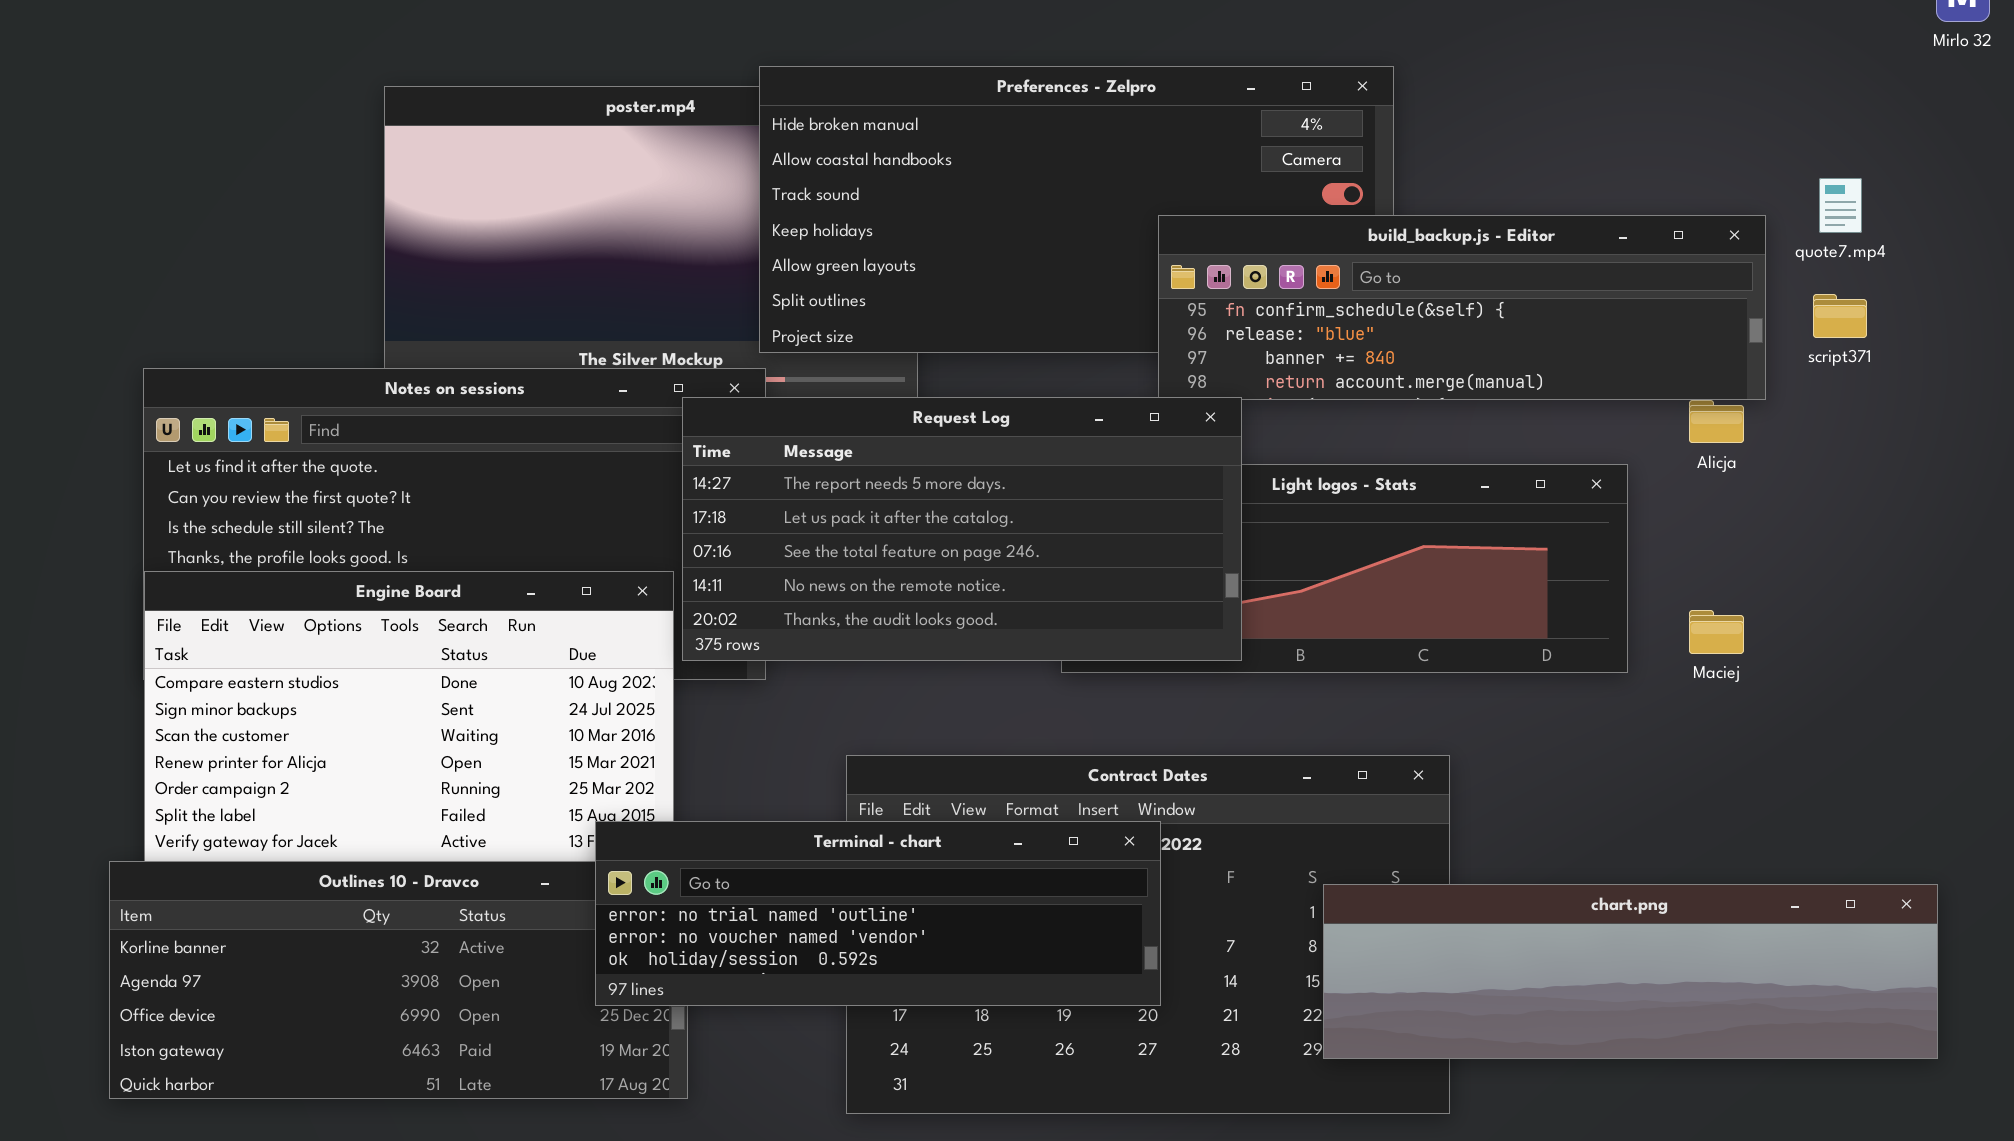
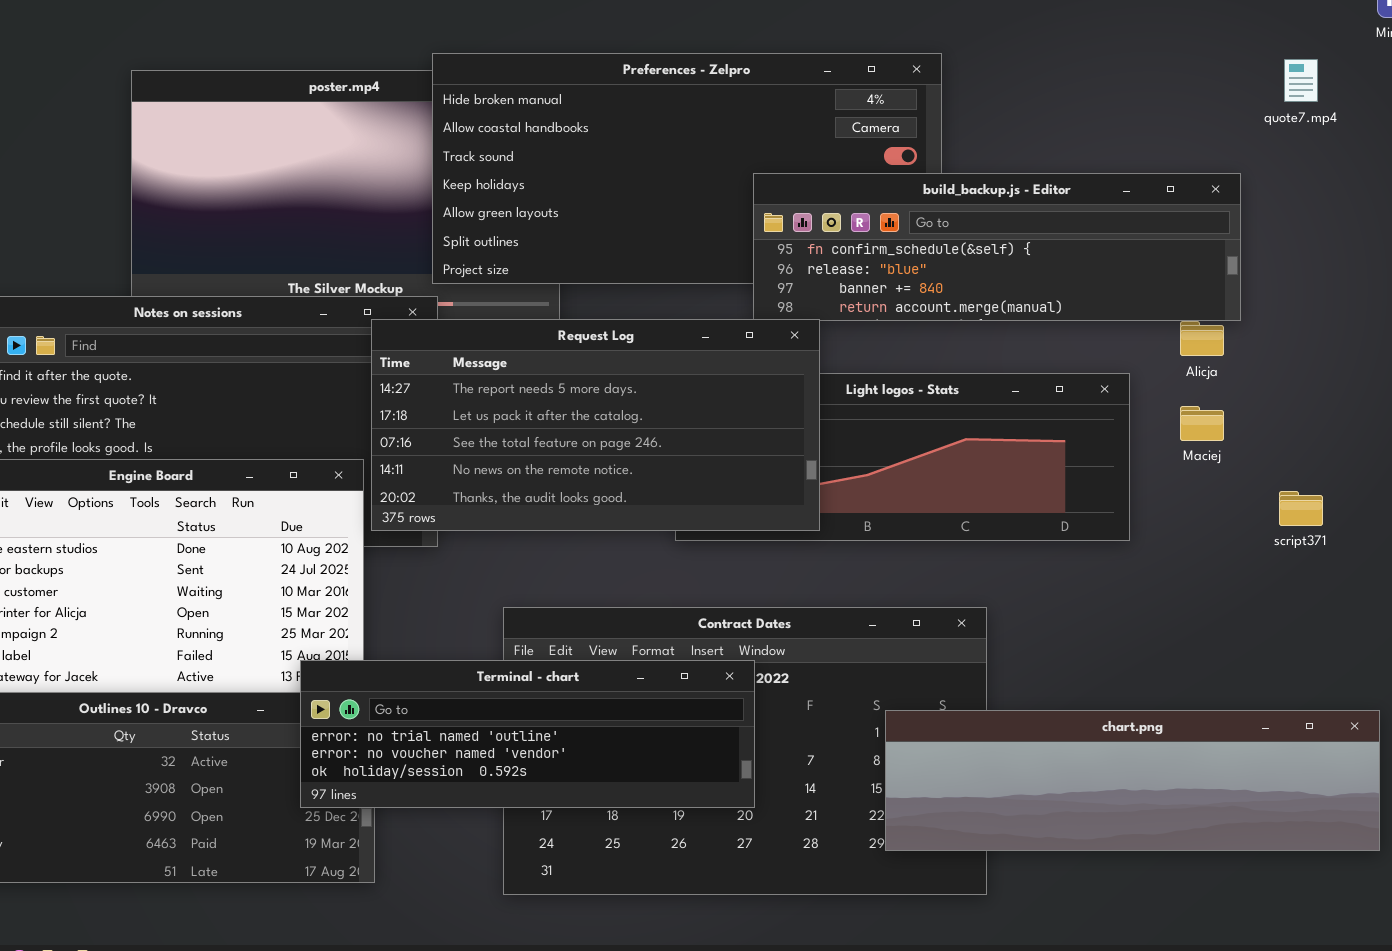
quote7.mp4: [1819,178,1862,233] -> [1284,59,1318,102], moved
script371: [1813,294,1867,338] -> [1279,491,1323,526], moved
Maciej: [1689,610,1744,654] -> [1180,406,1224,441], moved

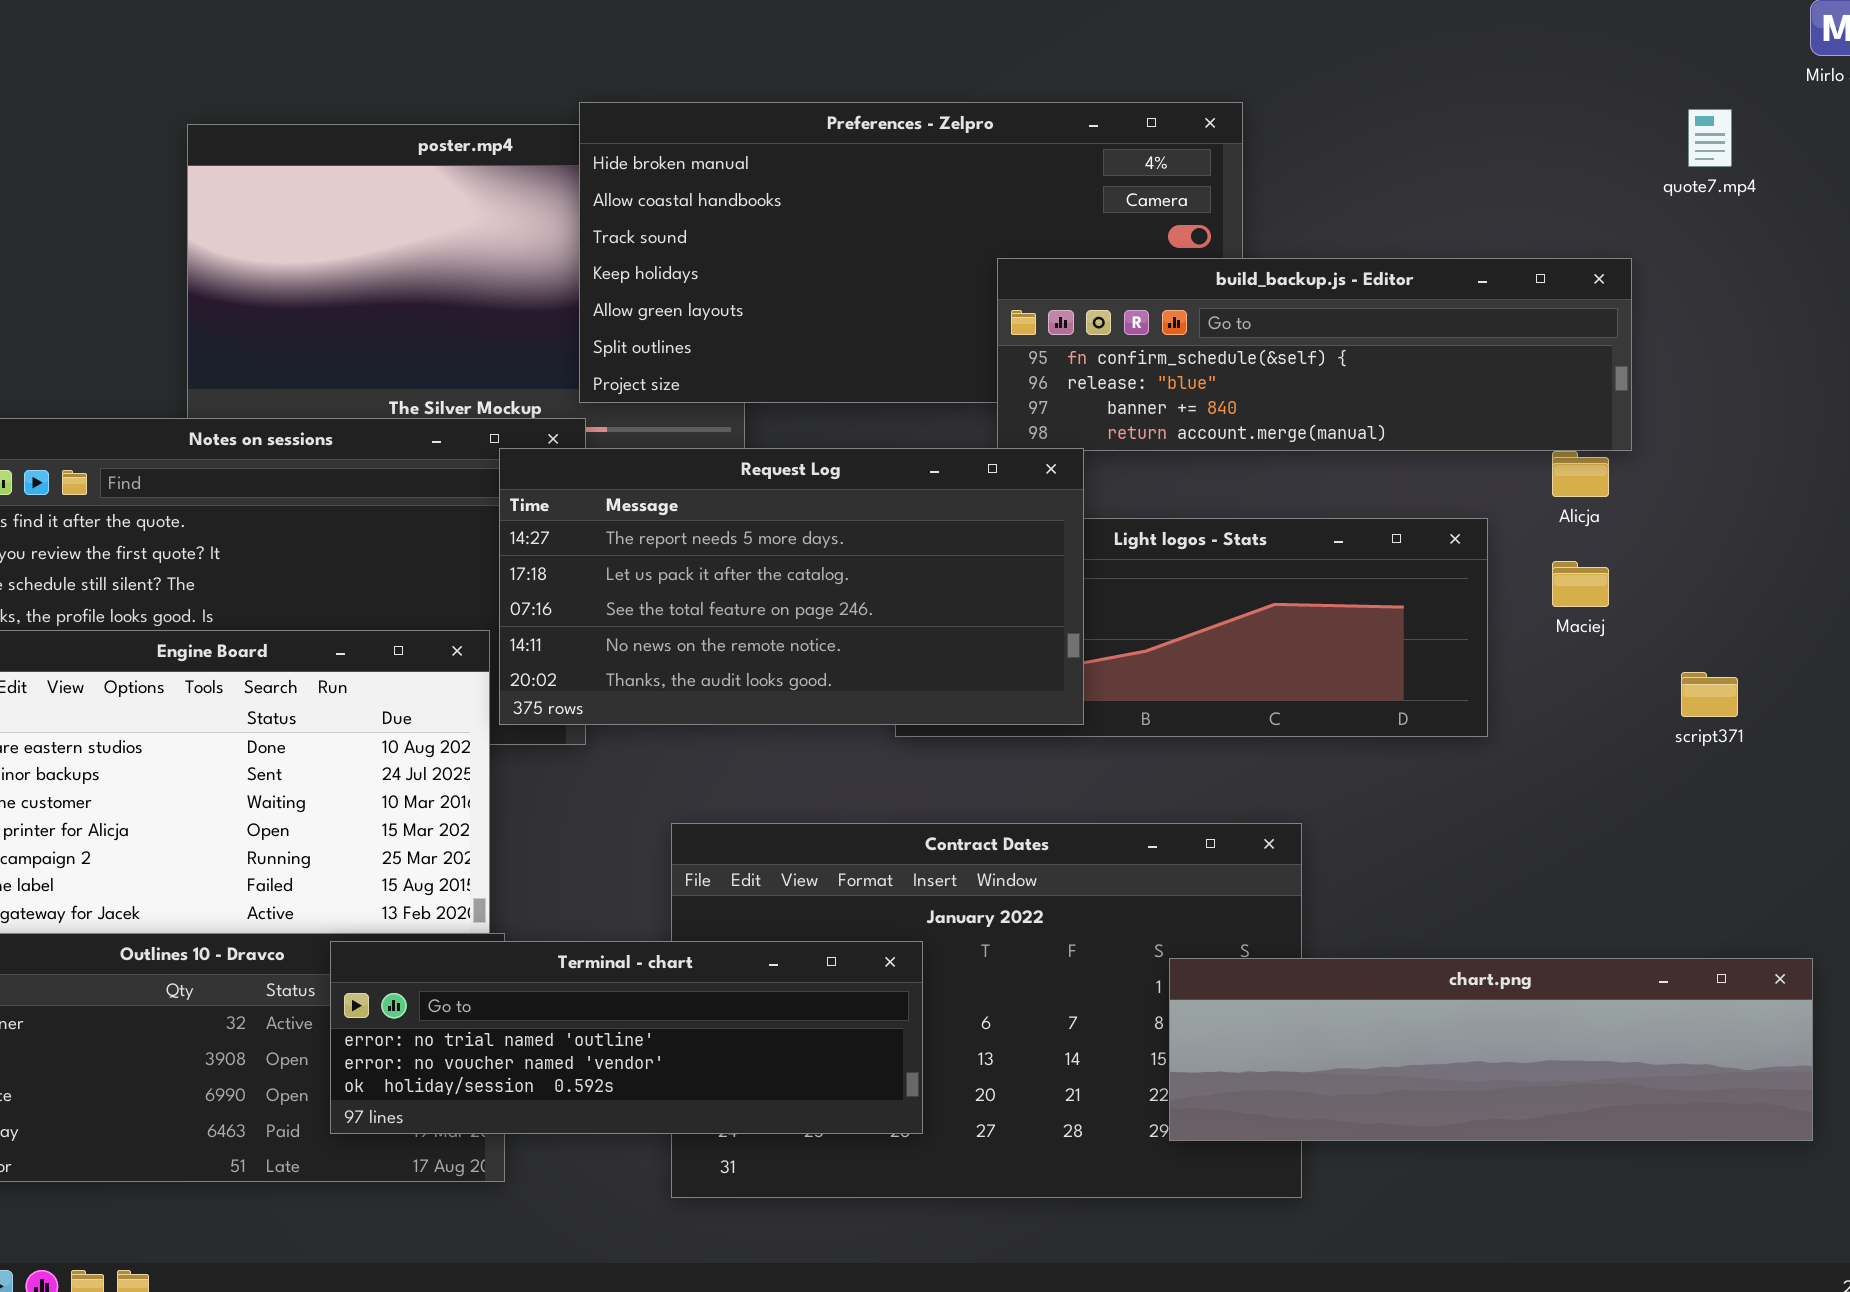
Terminal - chart: [300,660,755,808] -> [330,941,923,1134], moved

